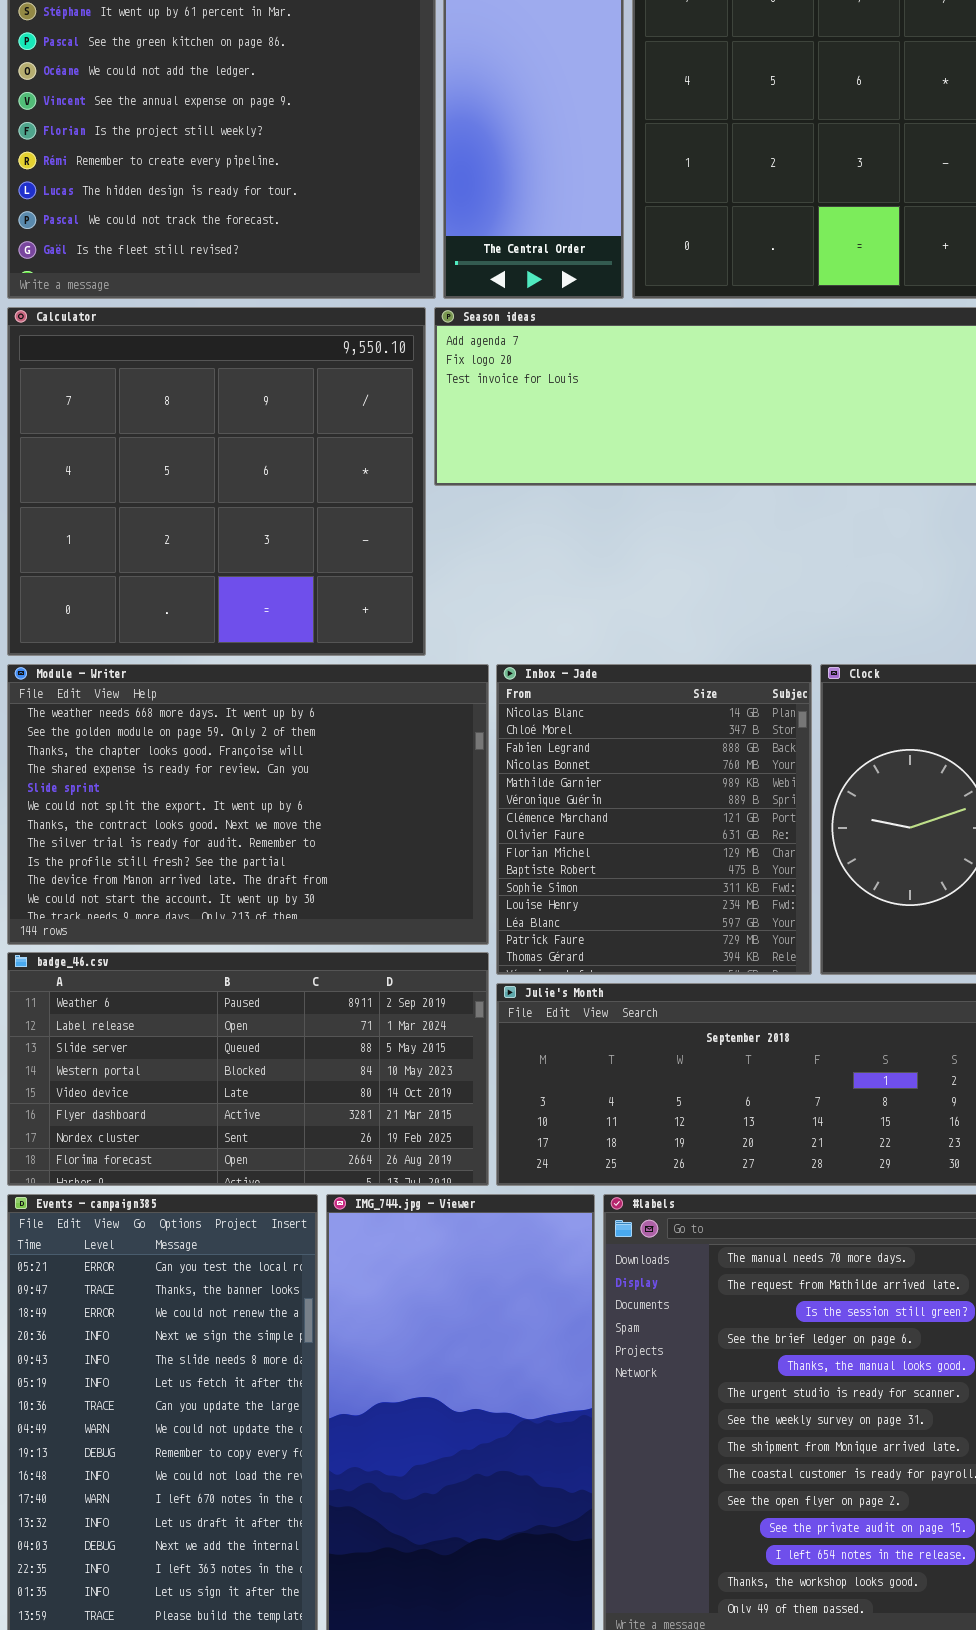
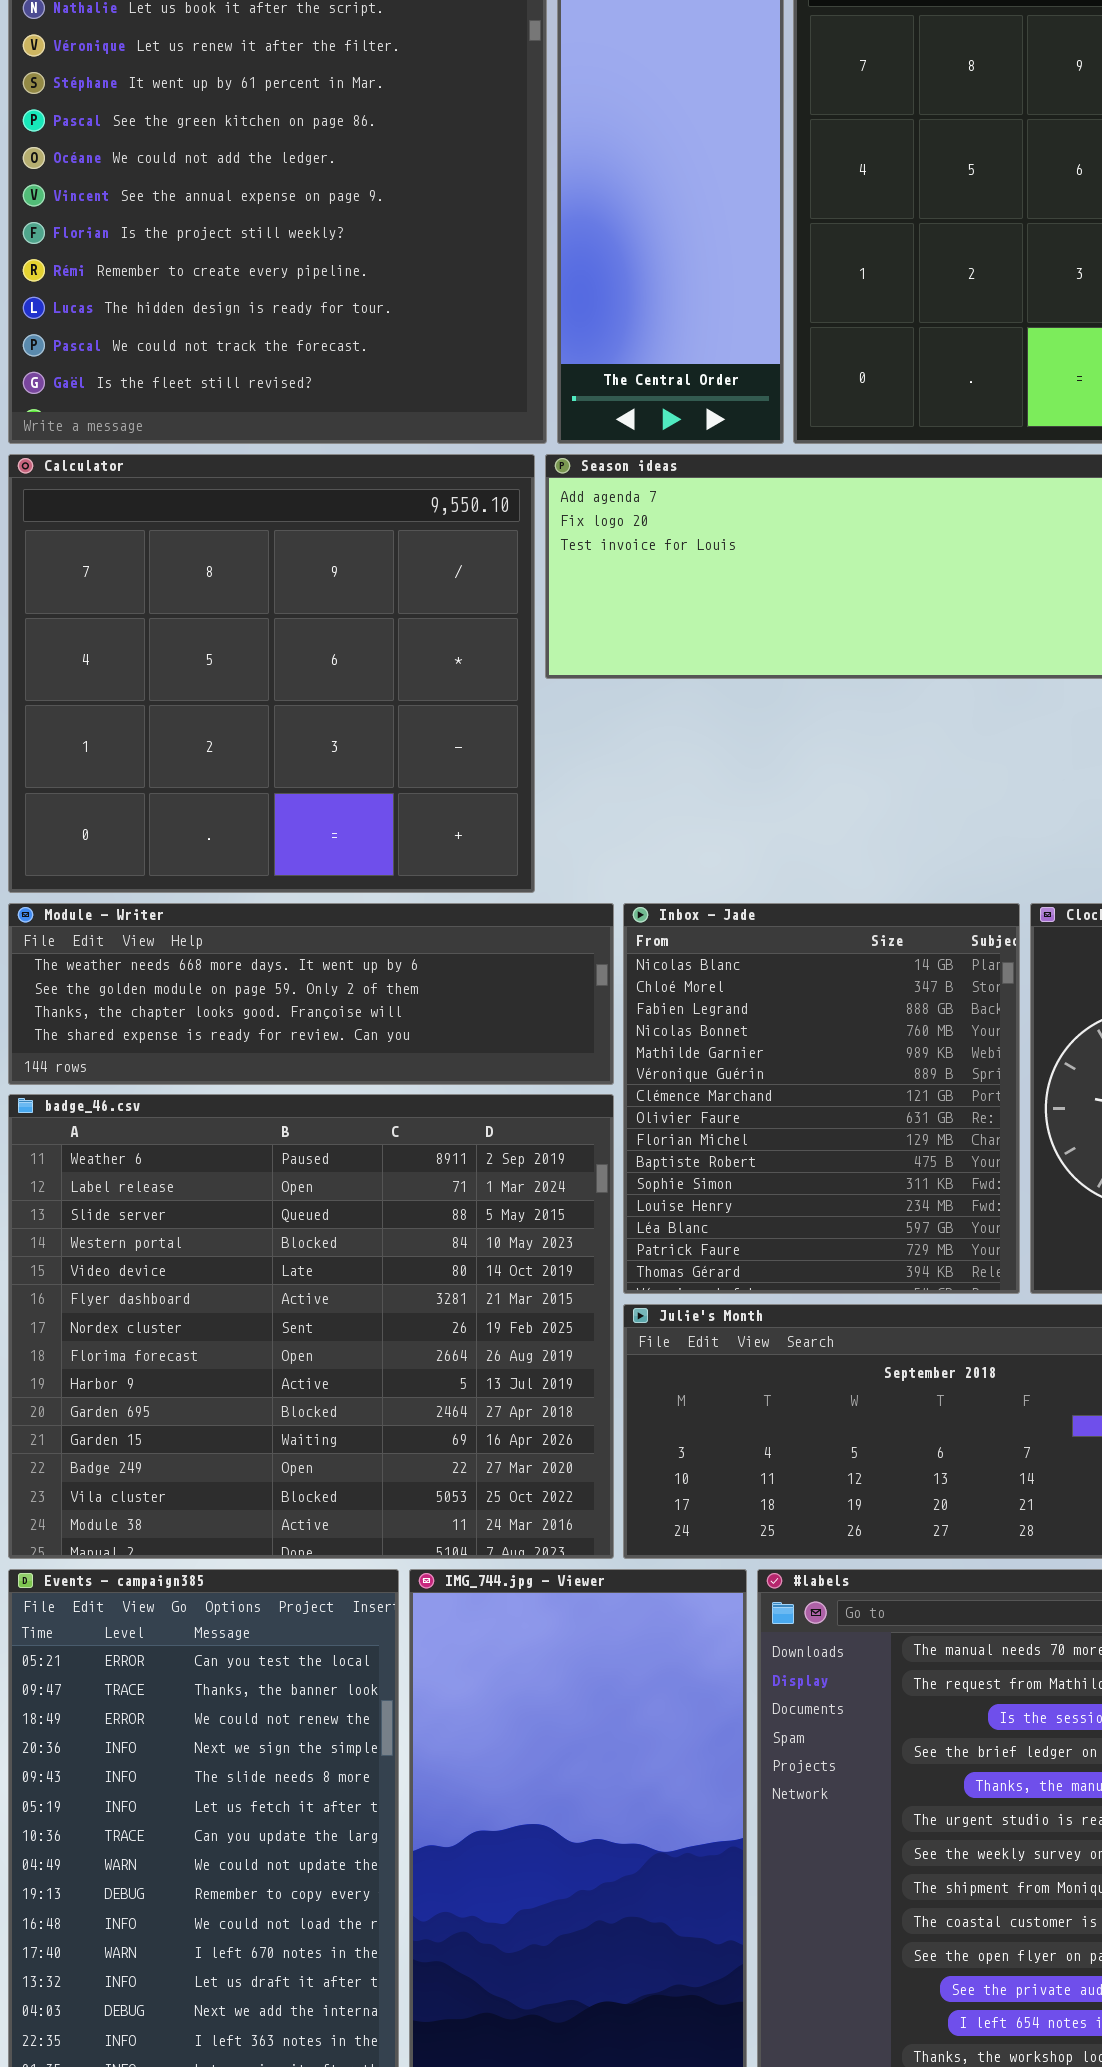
Module - Writer: [7,664,489,945] -> [8,903,614,1085], resized
badge_46.csv: [7,952,489,1186] -> [8,1094,614,1559], resized

